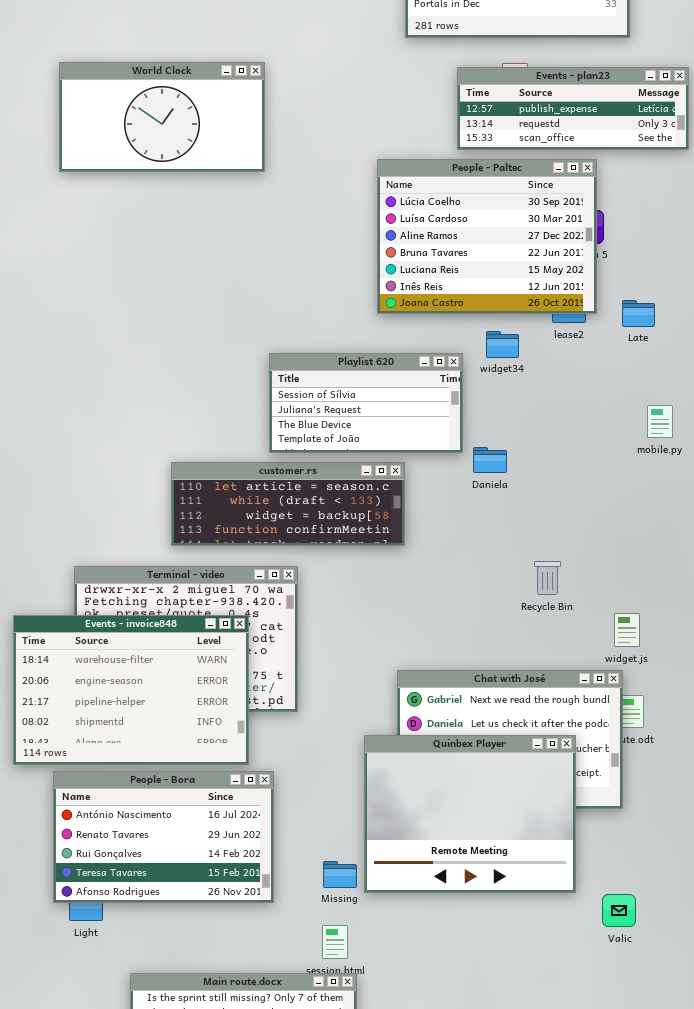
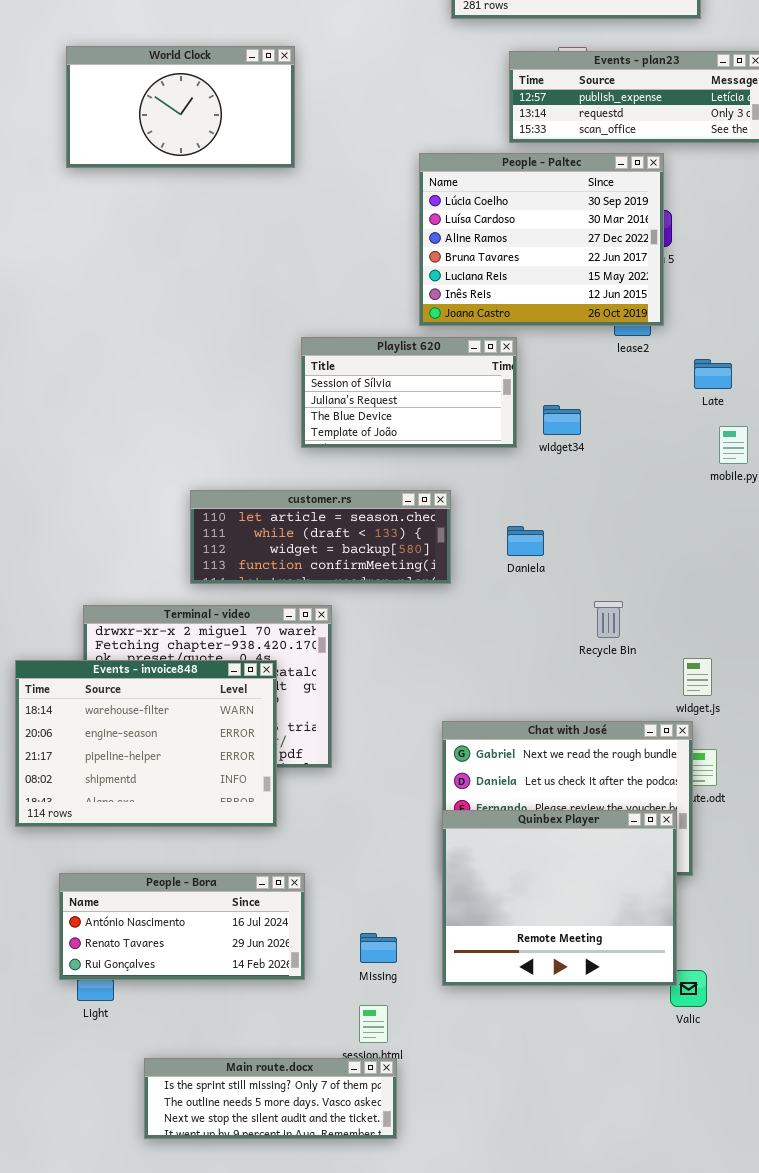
Late: [622,300,655,327] -> [694,359,732,389], moved
widget34: [486,331,519,358] -> [543,405,581,435], moved
Playlist 620: [269,353,463,453] -> [301,337,517,448], moved
Daniela: [473,447,507,473] -> [507,526,544,556], moved
Quinbex Player: [364,735,576,893] -> [442,810,677,986], moved
People - Bora: [53,771,274,903] -> [59,873,305,980], resized

